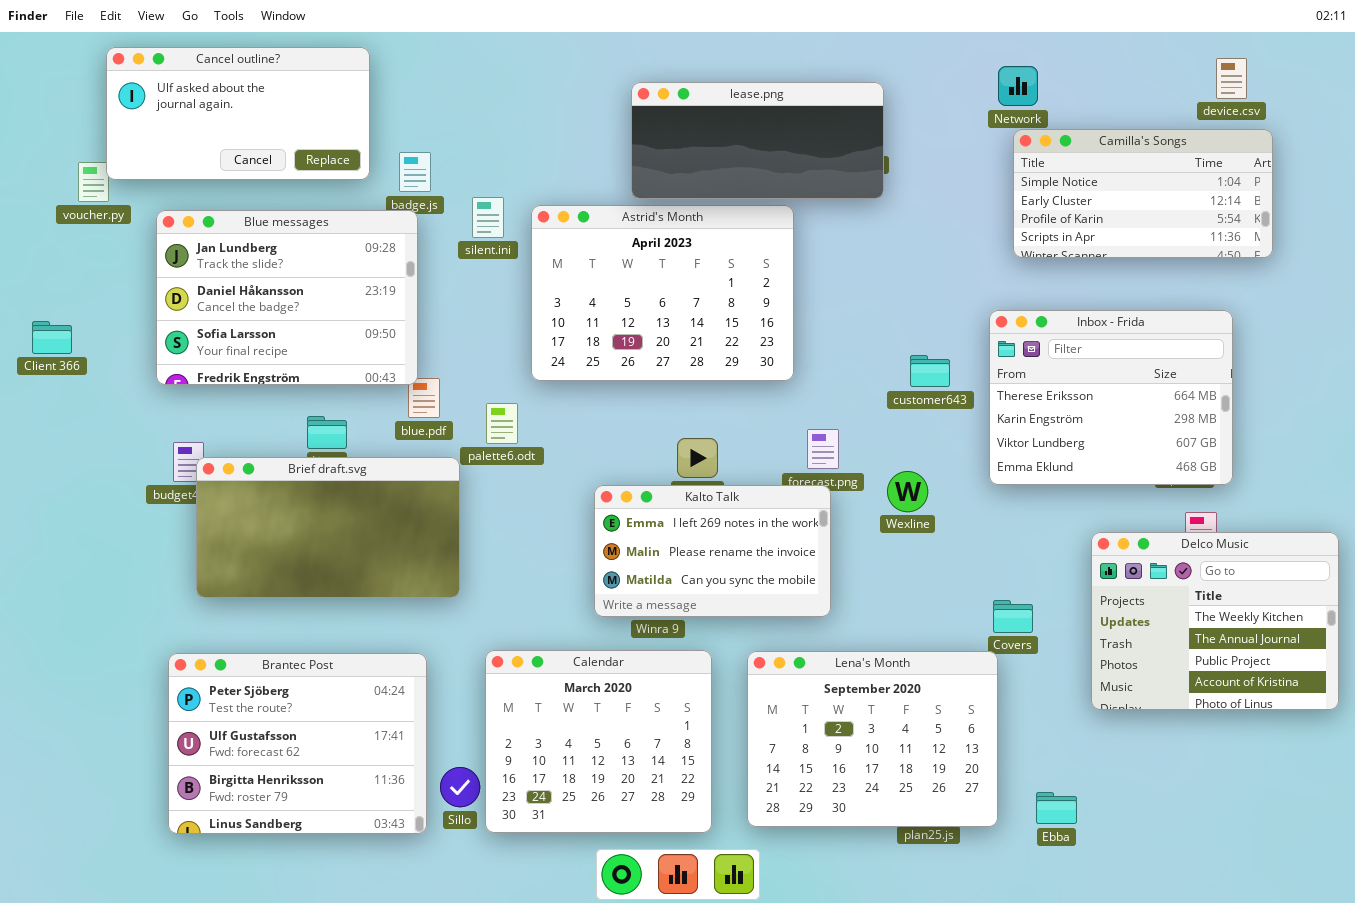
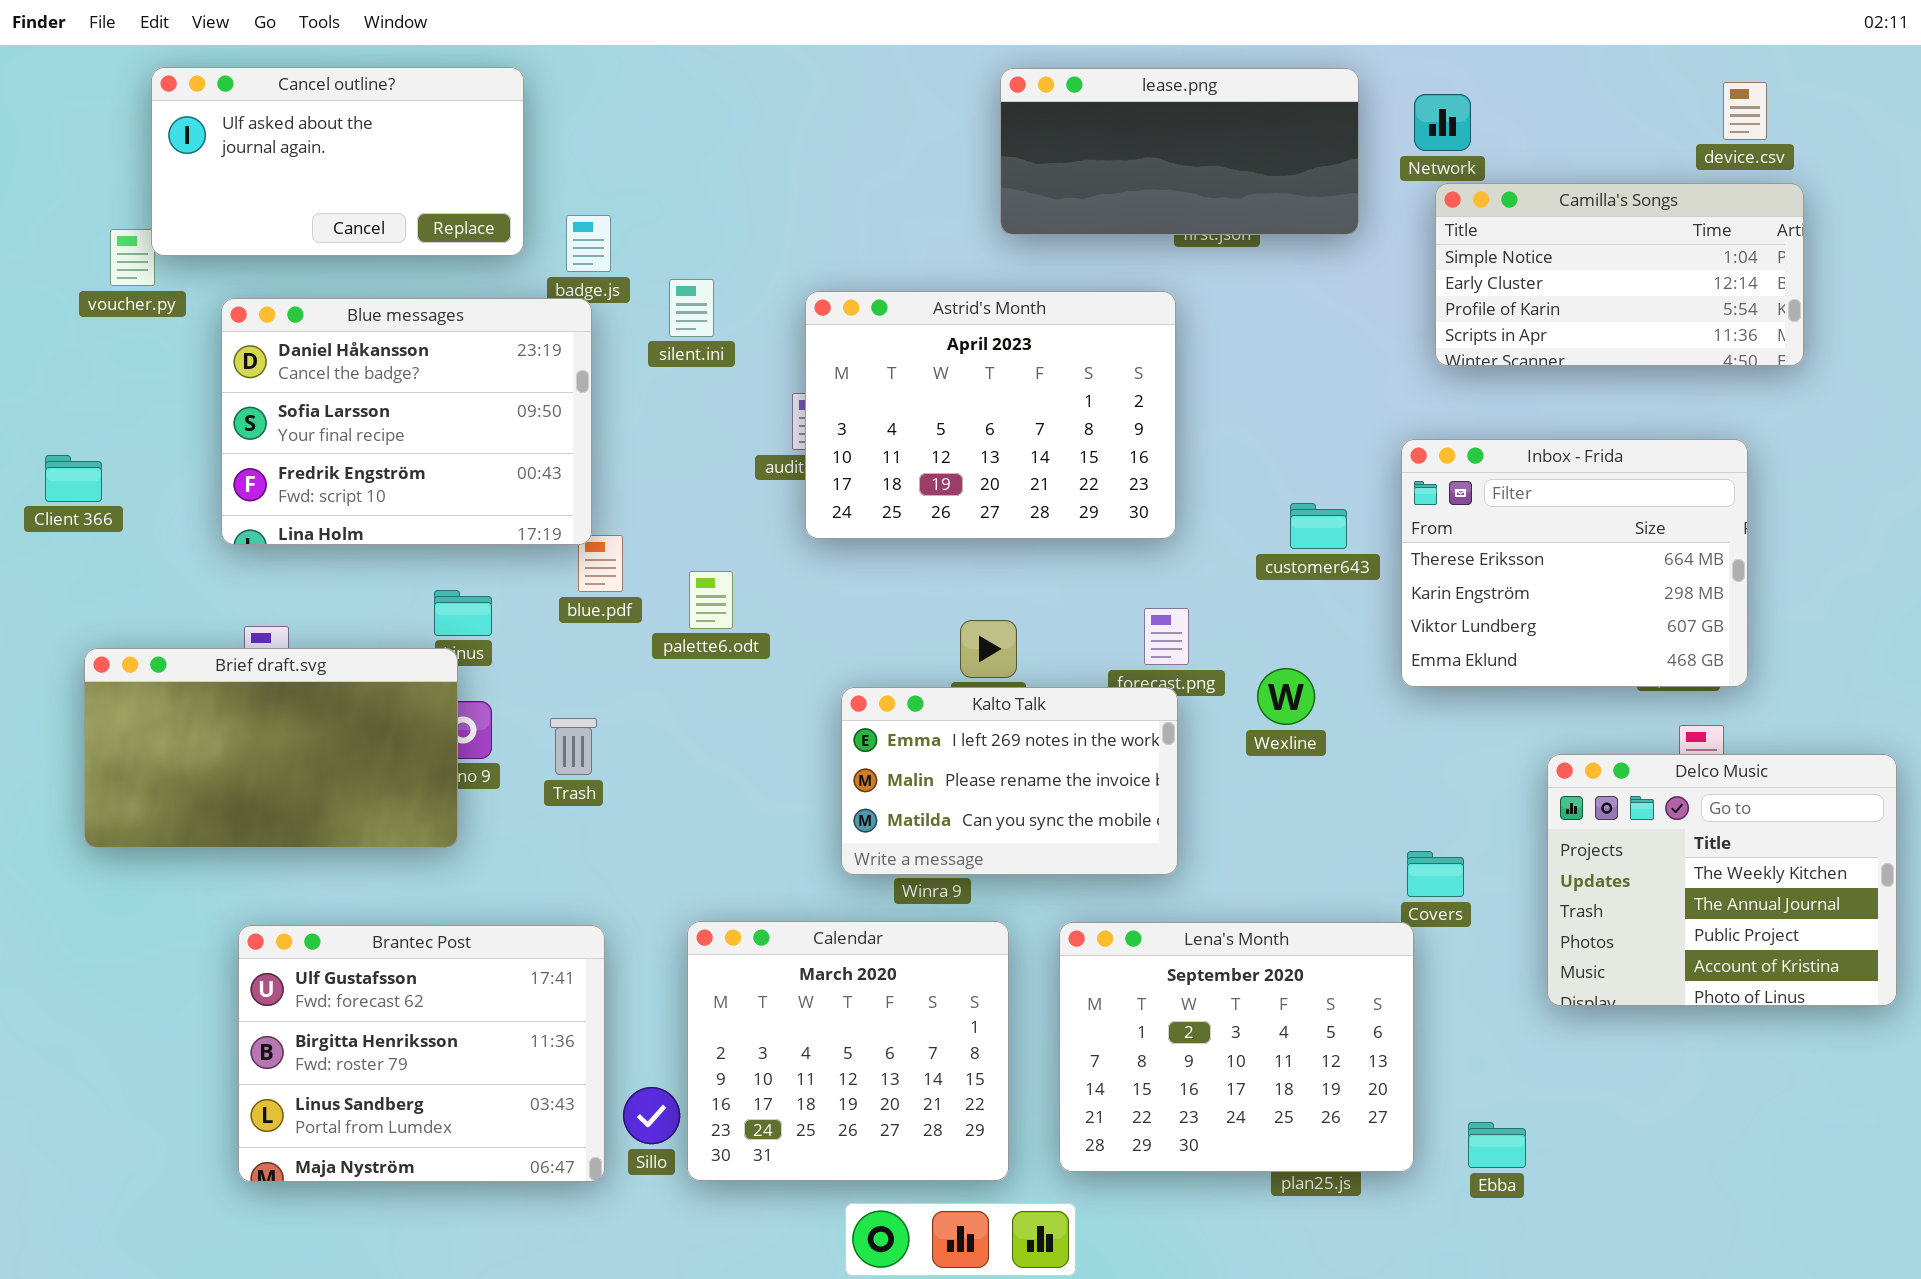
lease.png: [631,82,884,199] -> [1000,68,1359,235], moved
Astrid's Month: [531,205,794,381] -> [805,291,1176,539], moved
Blue messages: [156,210,418,385] -> [221,298,592,545], scrolled down 1 row
Brief draft.svg: [196,457,460,598] -> [84,648,458,848], moved
Brantec Post: [168,653,427,834] -> [238,925,605,1182], scrolled down 1 row

